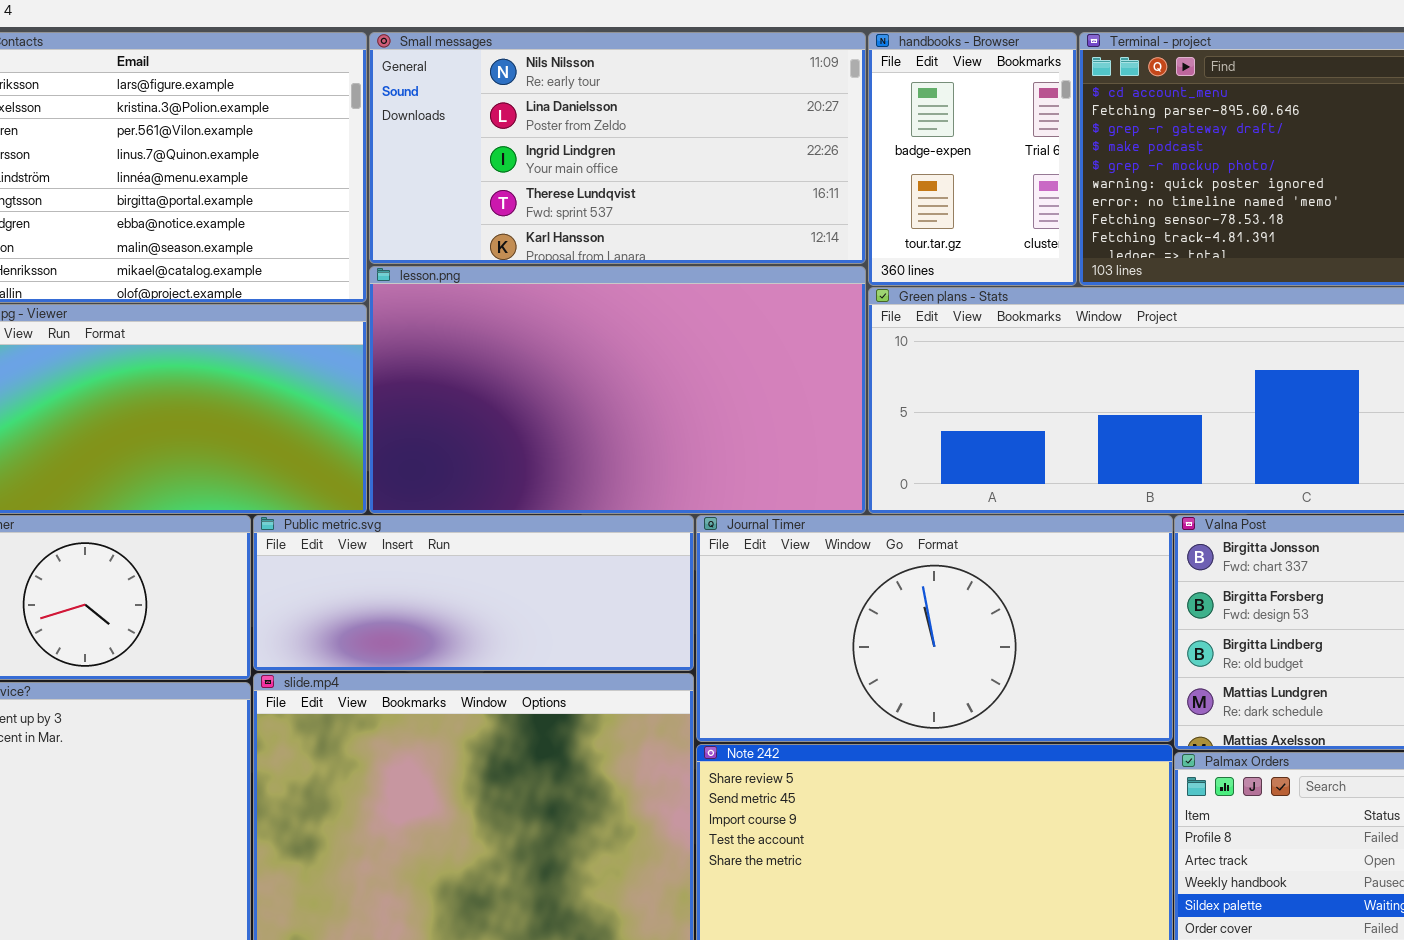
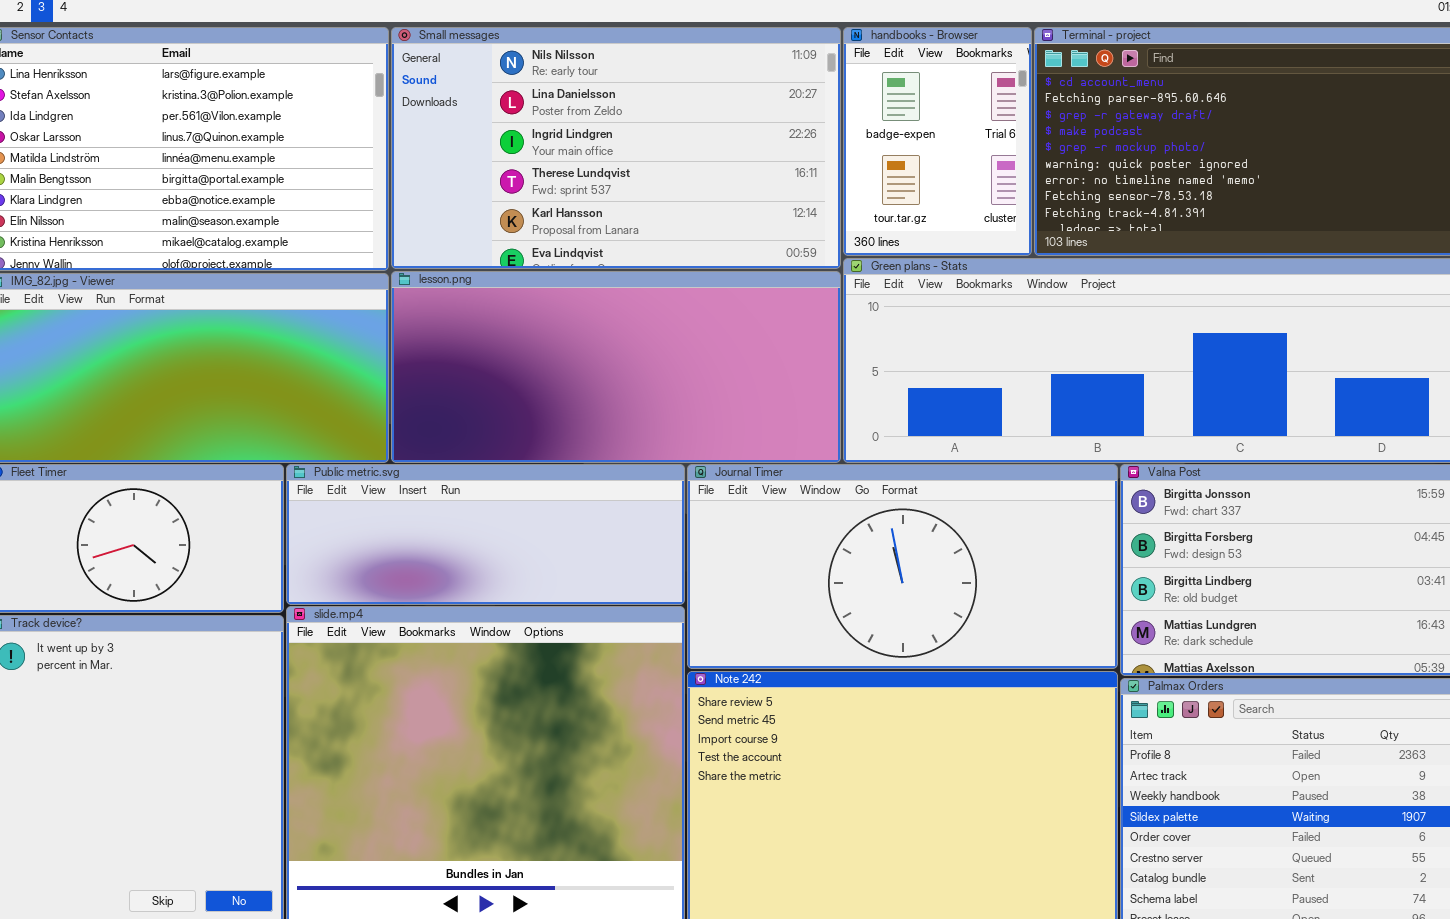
Small messages: [369,32,866,264] -> [391,27,841,269], resized
lesson.png: [369,266,866,514] -> [391,271,841,463], resized

